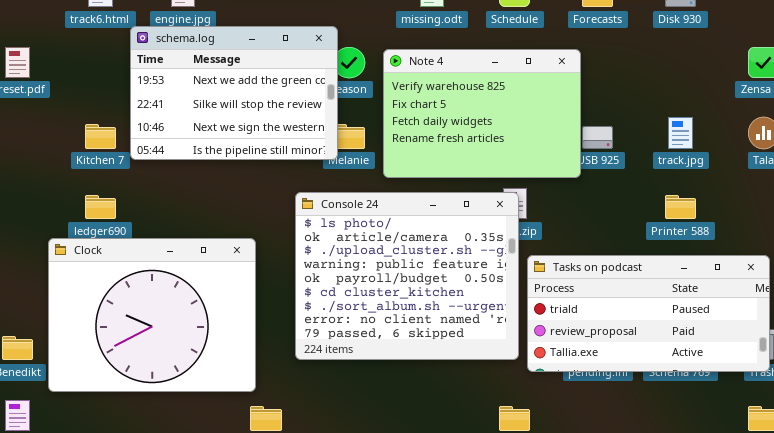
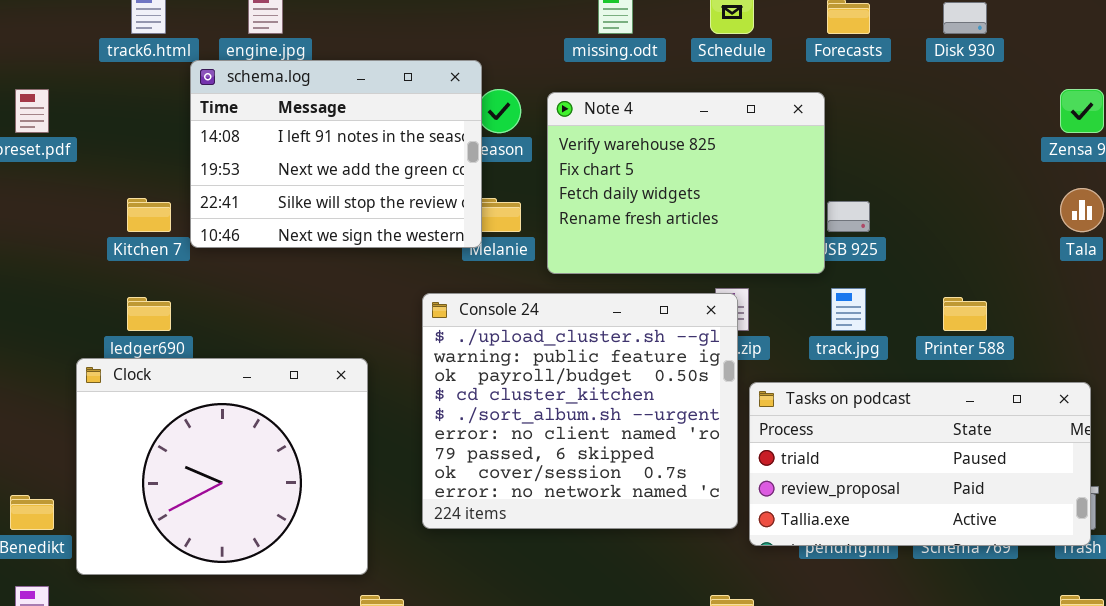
schema.log: [130,26,338,160] -> [190,60,482,248], scrolled up 1 row
track.jpg: [668,117,693,149] -> [831,288,866,331], moved
Console 24: [295,192,519,360] -> [422,293,738,529], scrolled down 2 rows

